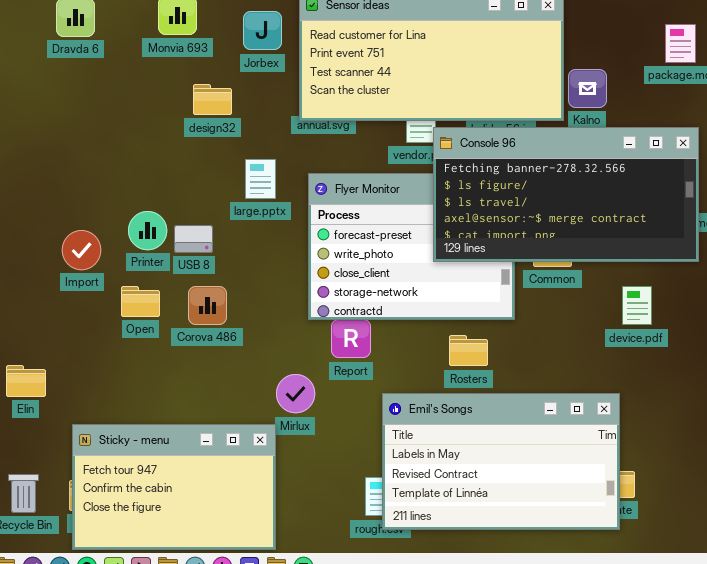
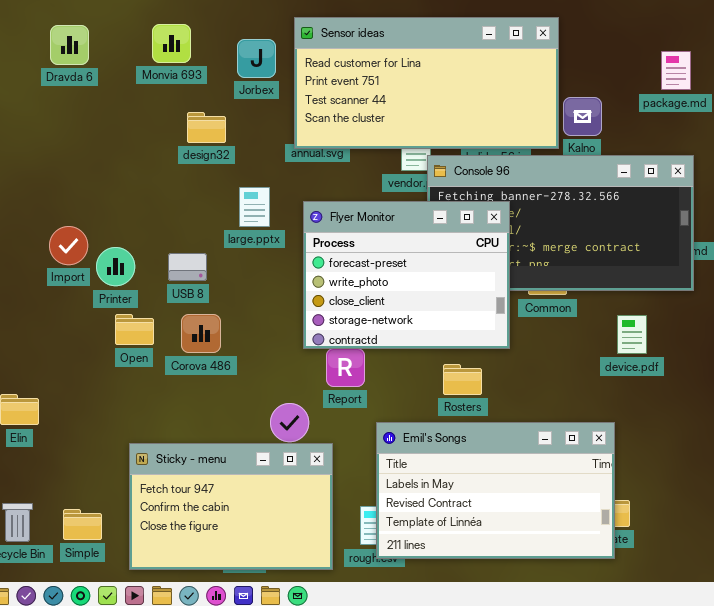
Flyer Monitor: [308,173,515,320] -> [303,201,510,349], raised
Printer: [128,211,167,250] -> [96,247,135,286], moved
Import: [62,230,101,270] -> [49,226,88,265], moved
Sticky - menu: [72,424,276,550] -> [129,443,333,570], moved

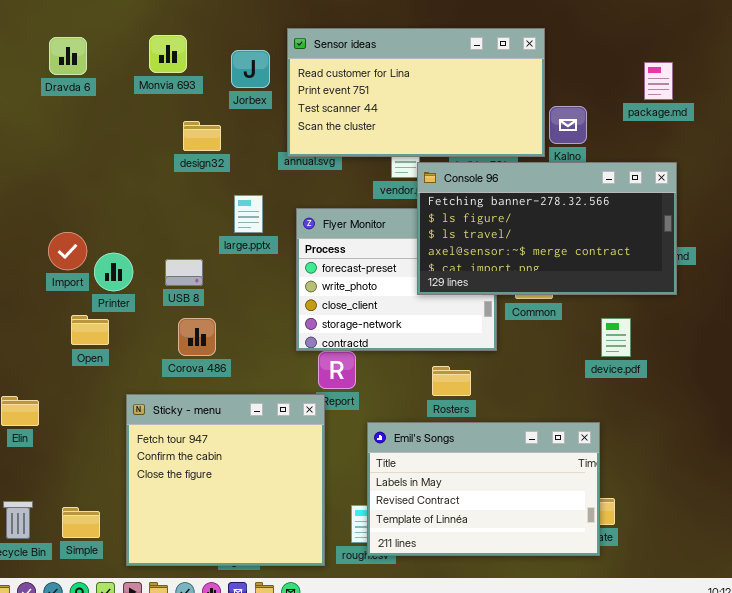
Console 96: [427,155,694,291] -> [417,162,677,295], raised
Open: [115,314,154,345] -> [71,315,109,345], moved
Sticky - menu: [129,443,333,570] -> [126,394,325,566], resized

